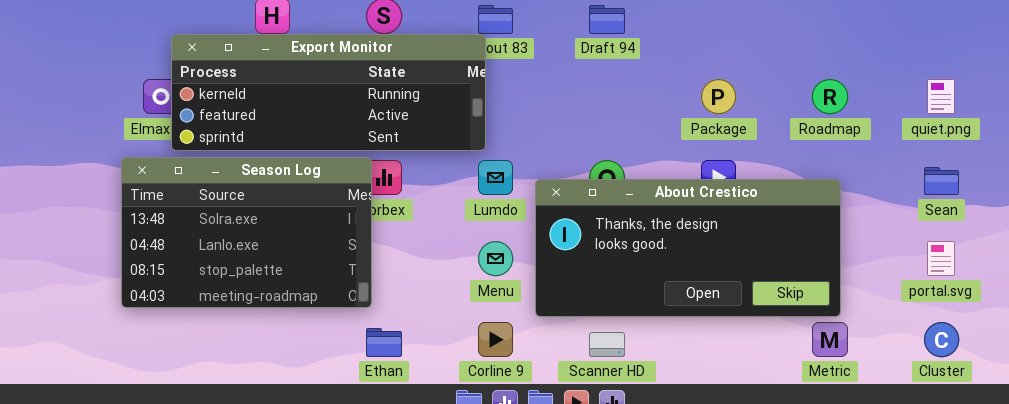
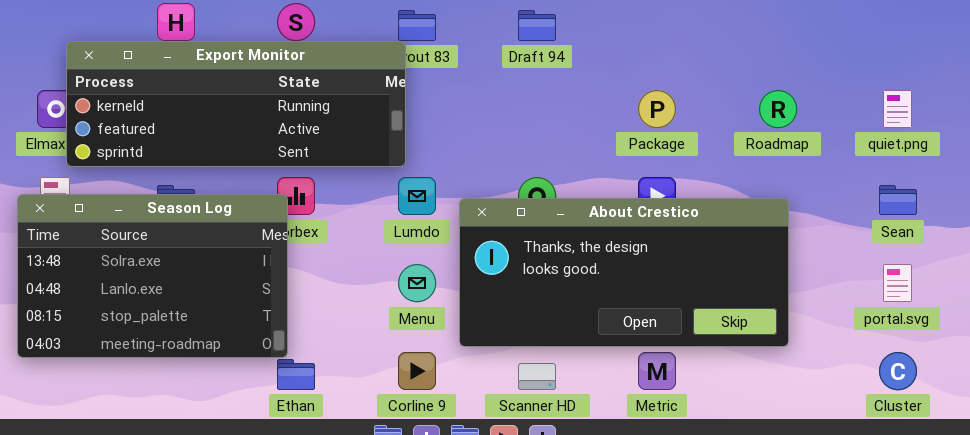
Season Log: [121,157,372,308] -> [17,194,288,358], moved
Metric: [812,322,848,357] -> [638,352,676,390], moved

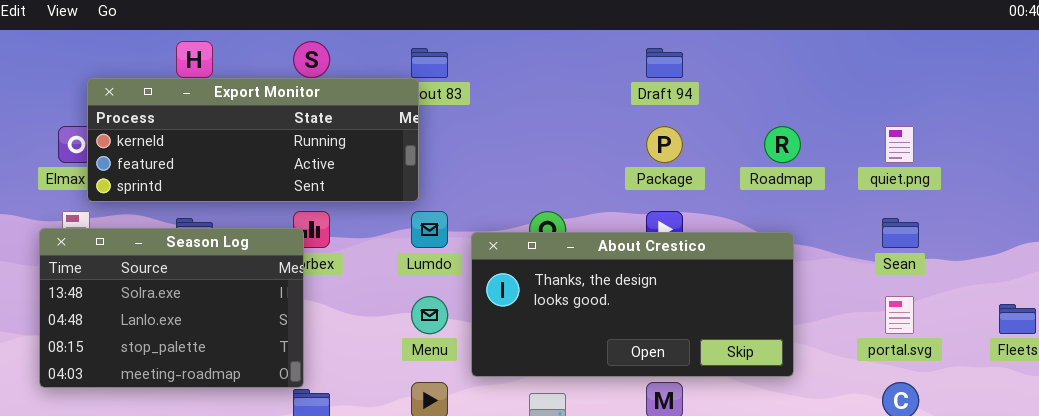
Draft 94: [518,10,556,41] -> [646,48,683,78], moved

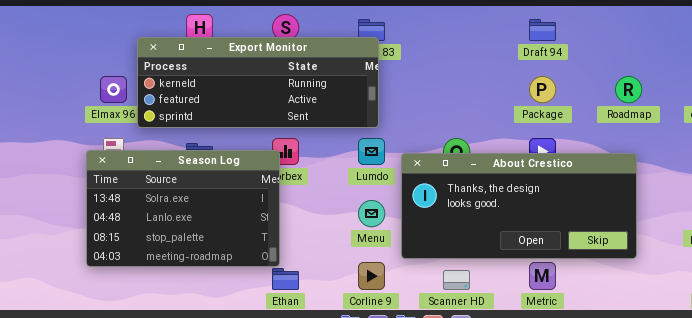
Export Monitor: [87,78,419,202] -> [137,37,379,128], moved

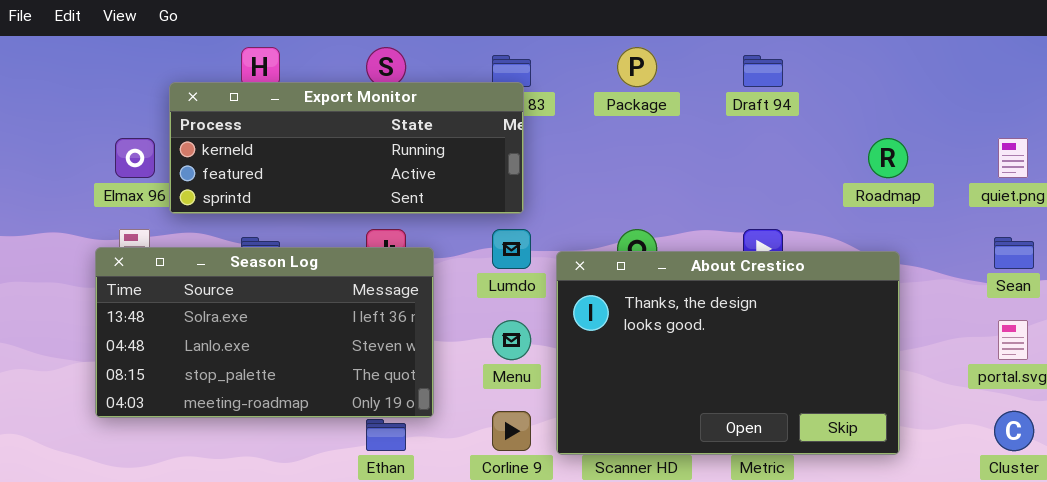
Package: [529,76,556,103] -> [617,47,657,87], moved
Season Log: [86,150,280,267] -> [95,247,434,418], resized
About Crestico: [401,153,637,259] -> [556,251,900,455], resized

